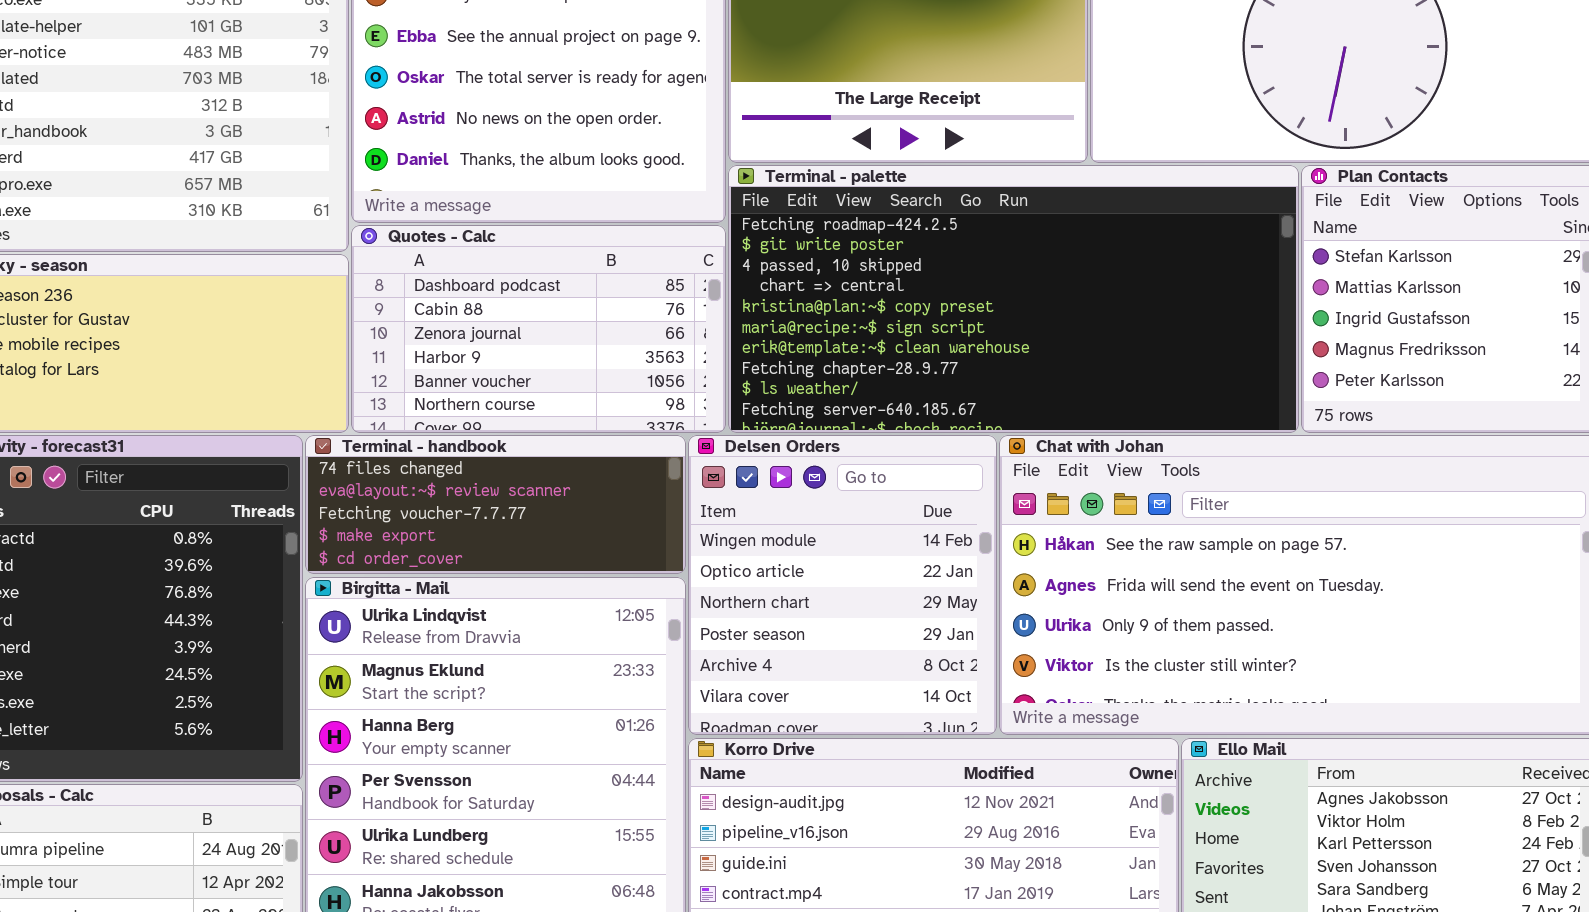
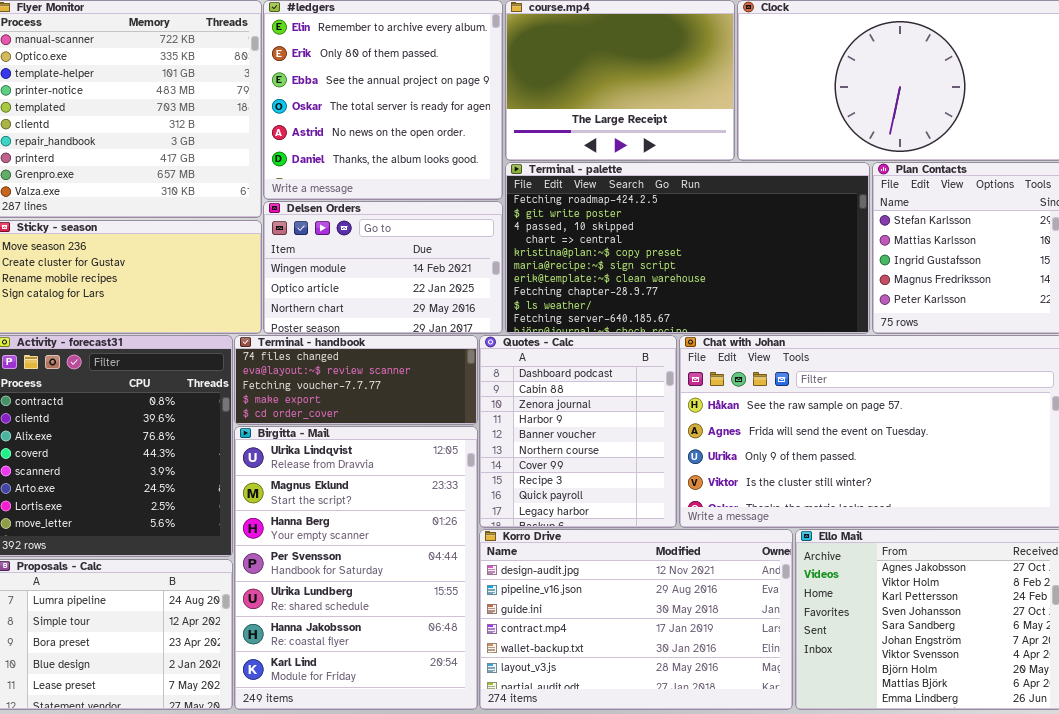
Quotes - Calc: [351,225,726,433] -> [479,335,677,528], moved, resized
Delsen Orders: [688,435,997,735] -> [263,201,503,334], moved, resized

